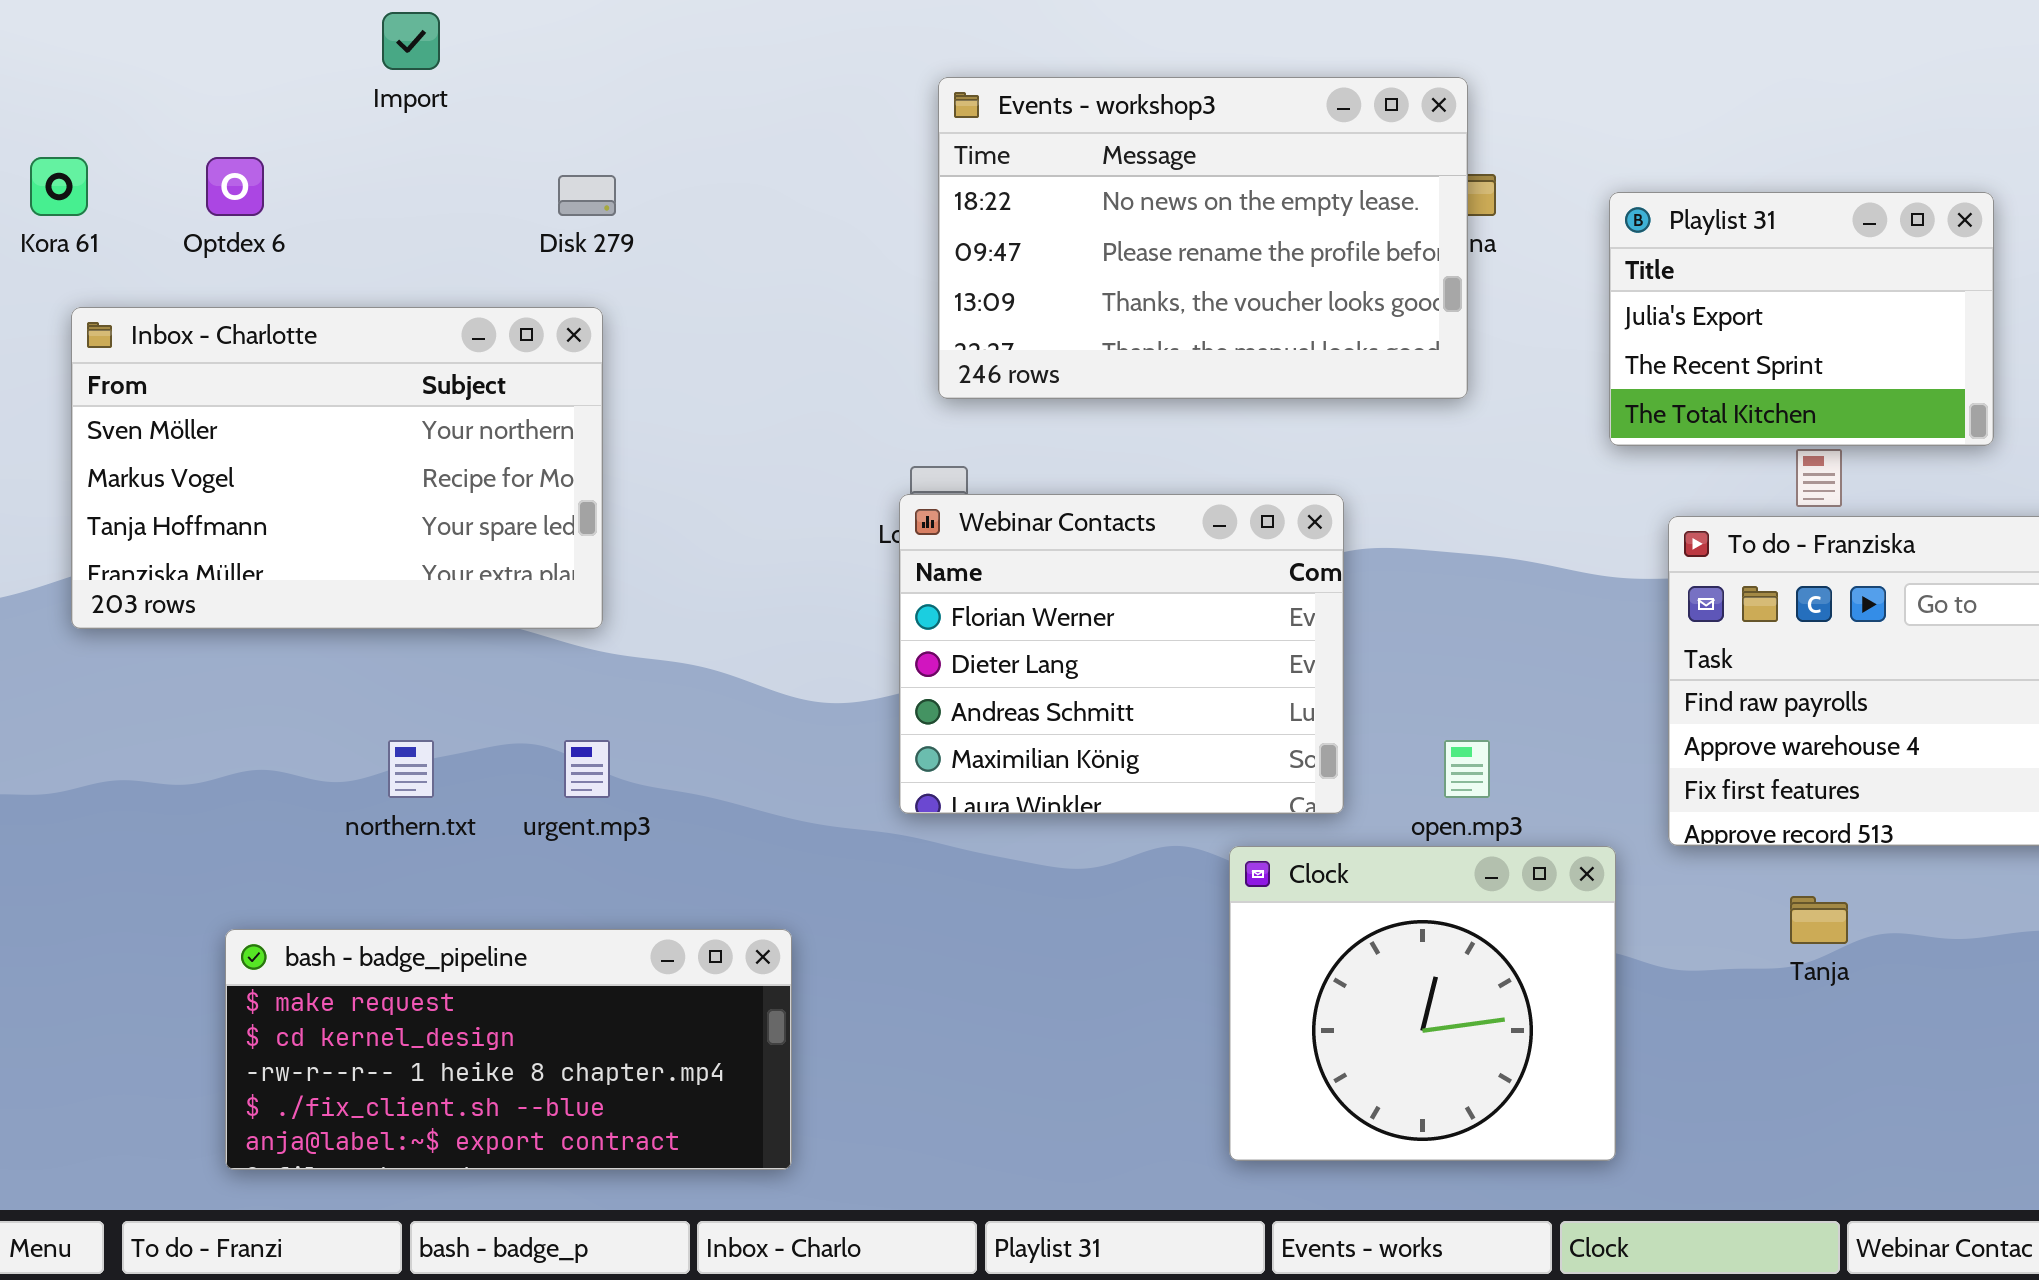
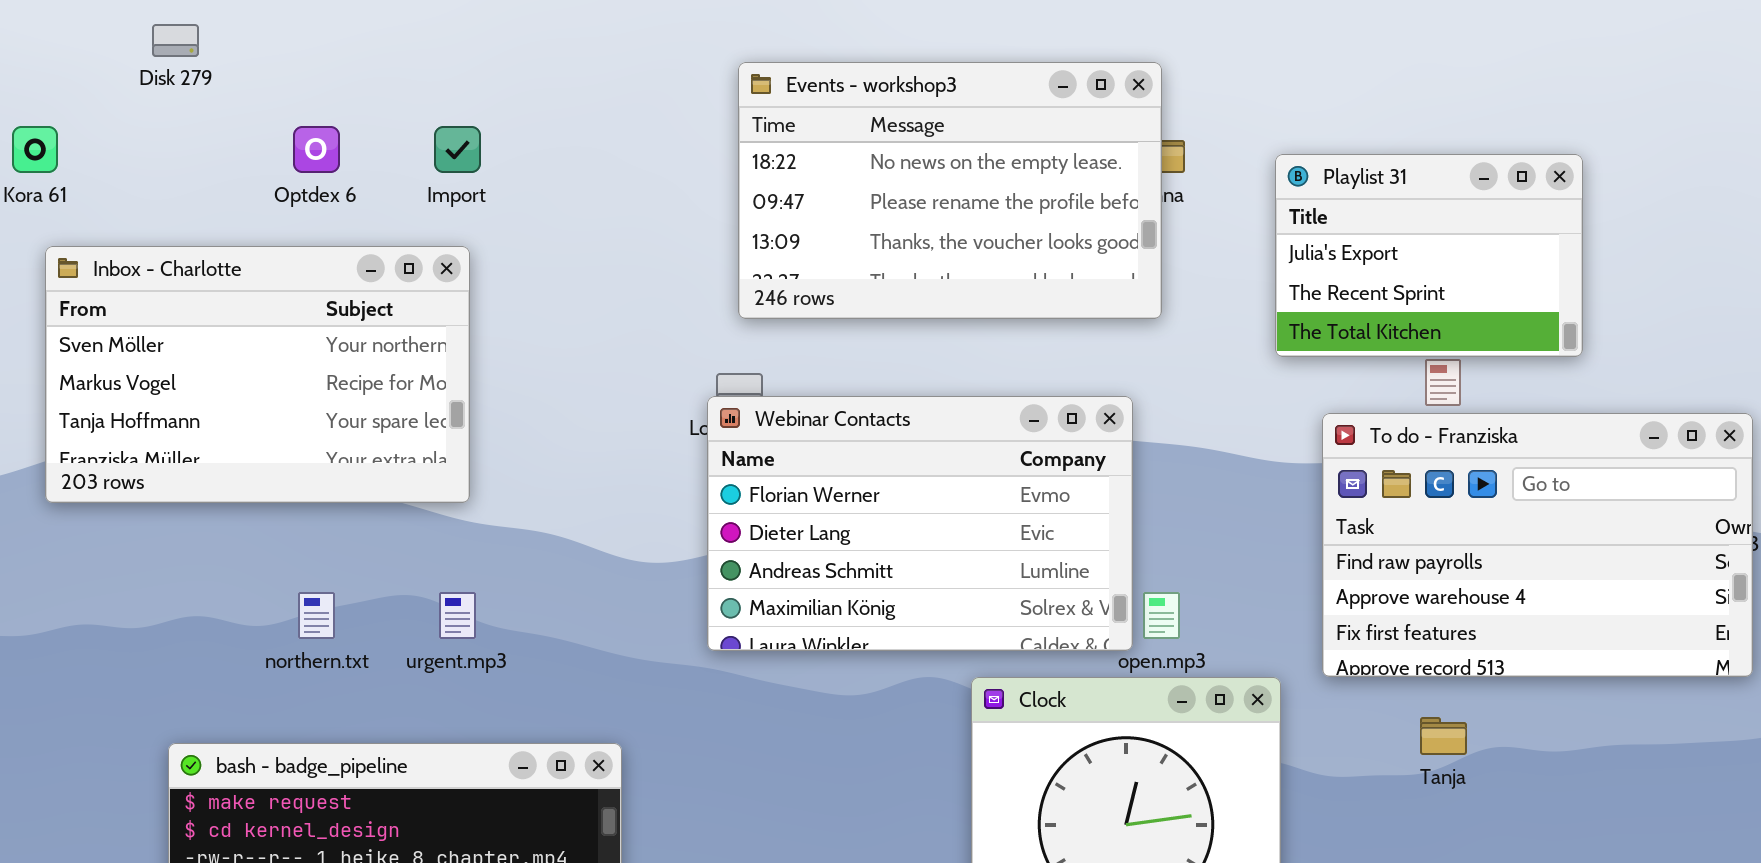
Import: [382,12,440,70] -> [434,126,481,173], moved
Optdex 6: [206,157,264,216] -> [293,126,340,173], moved
Disk 279: [558,175,616,216] -> [152,24,199,57], moved
Webinar Contacts: [899,494,1344,814] -> [707,396,1133,651], resized

